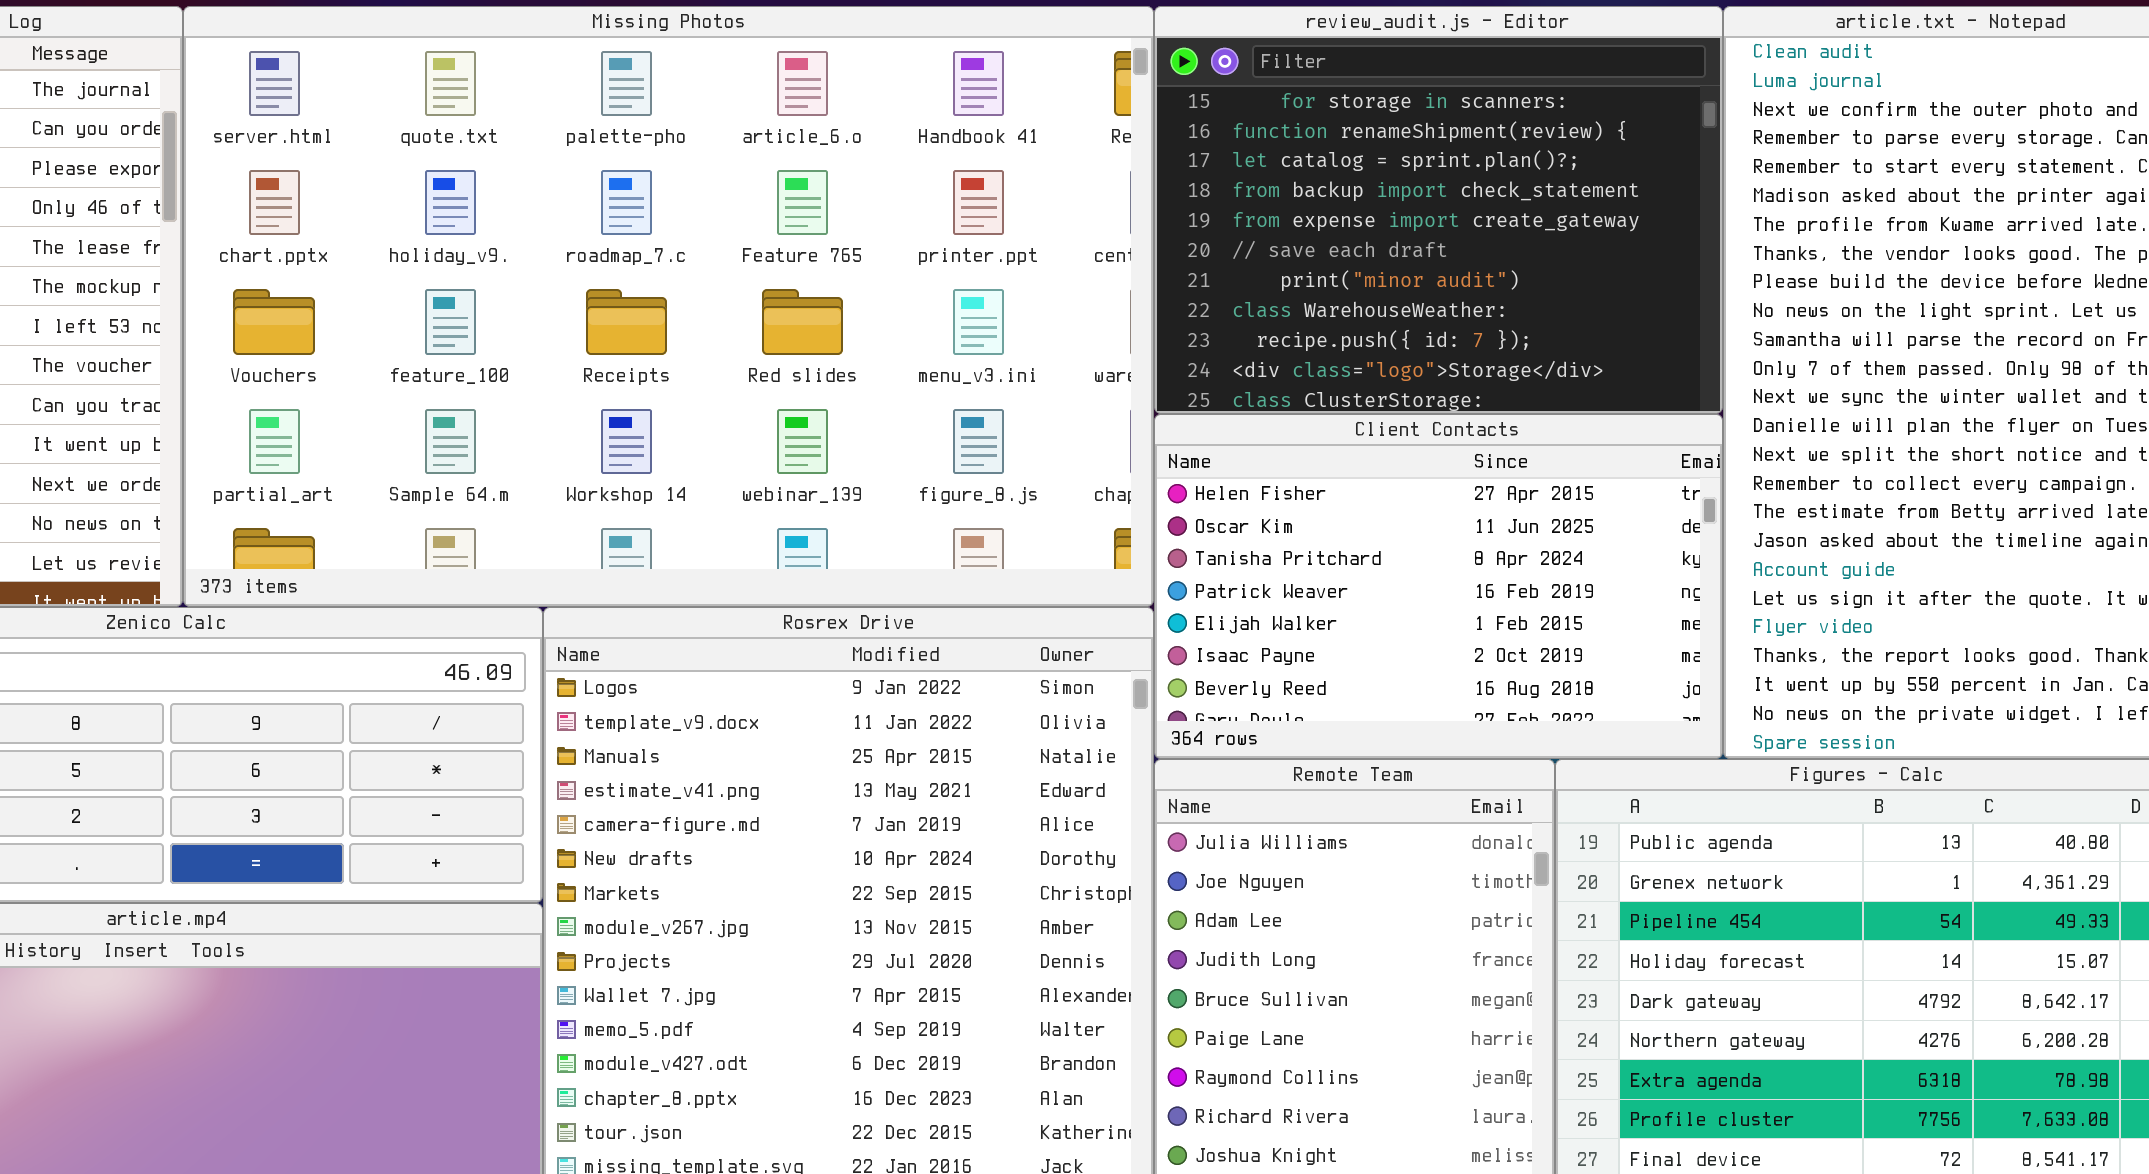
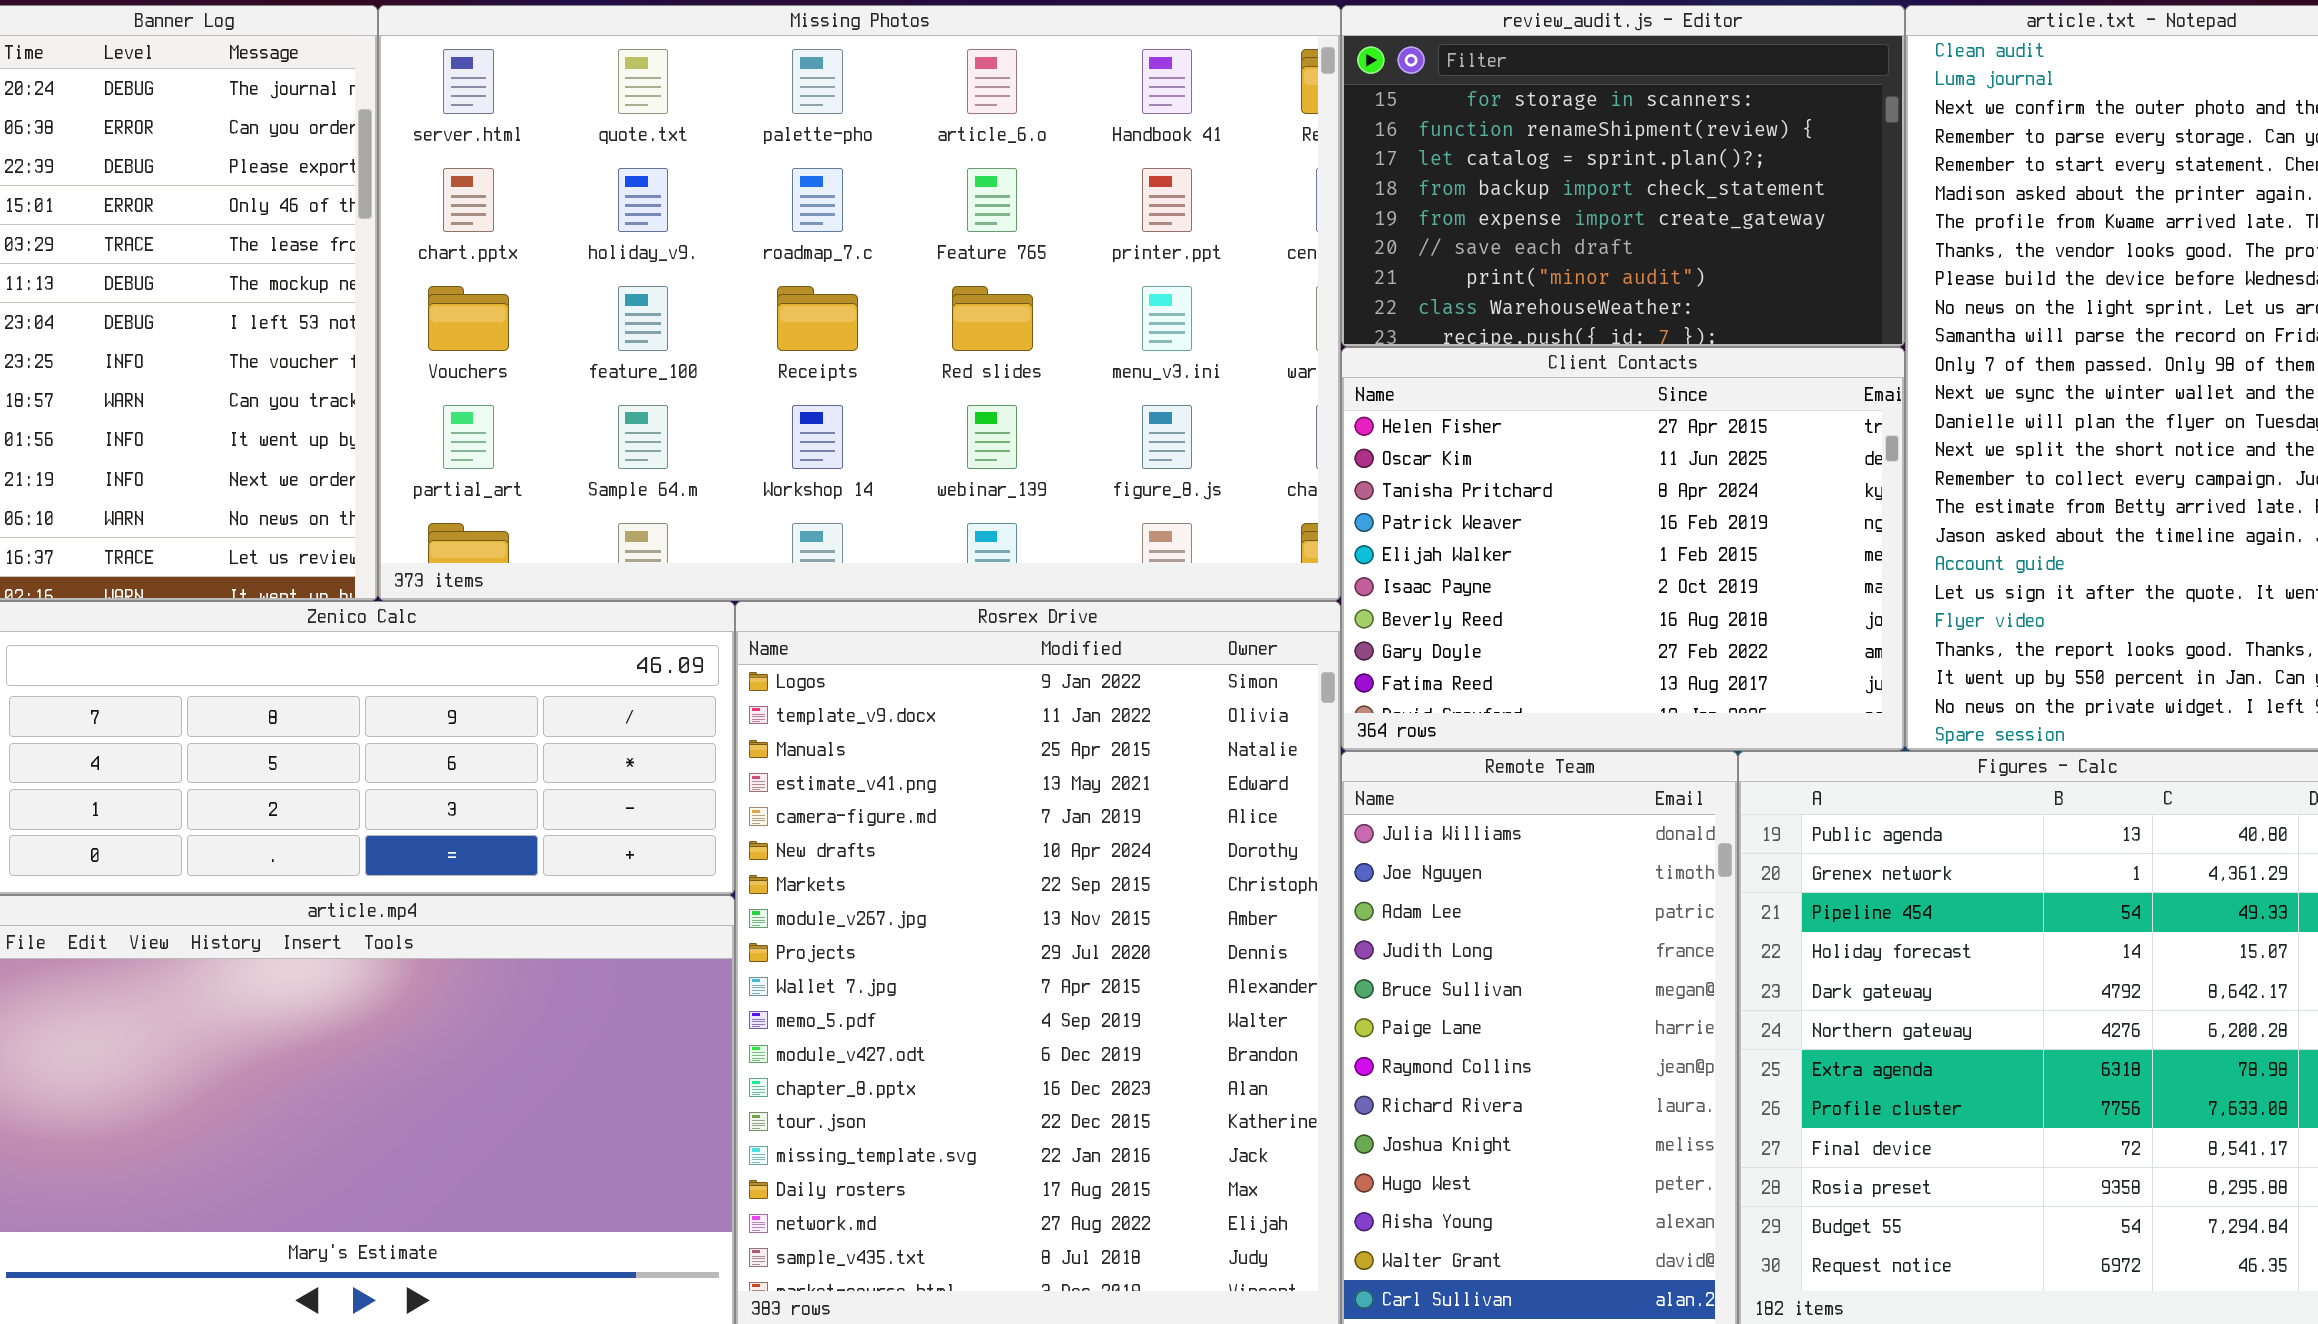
review_audit.js - Editor: [1154,6,1723,414] -> [1341,5,1905,347], resized
Client Contacts: [1154,414,1723,759] -> [1341,347,1905,751], resized

